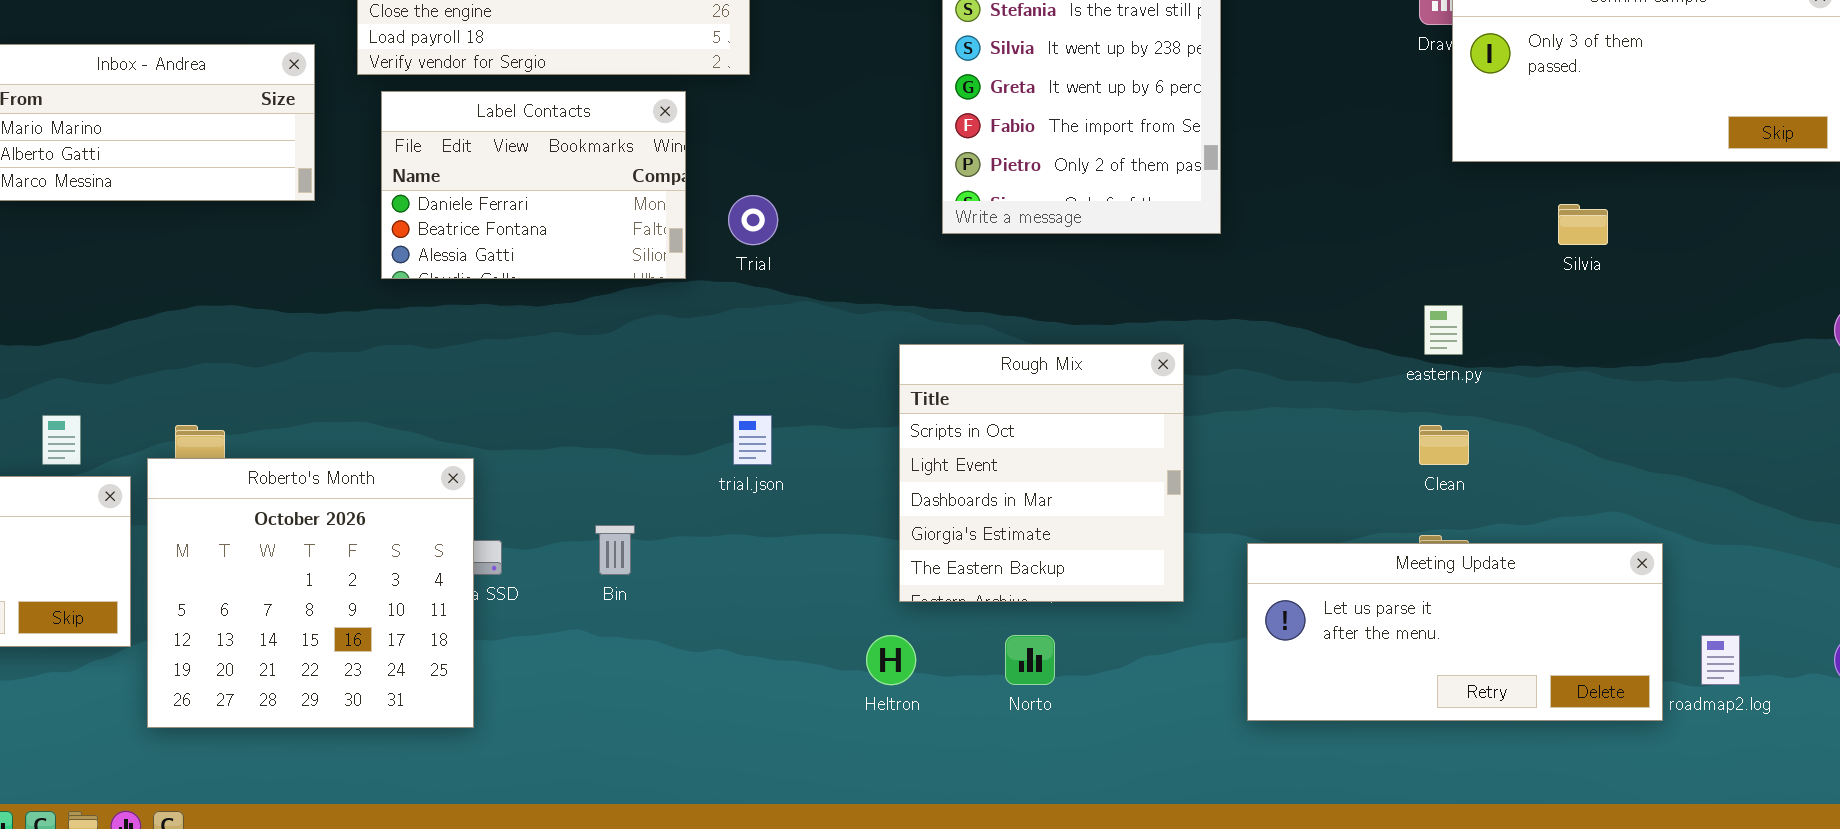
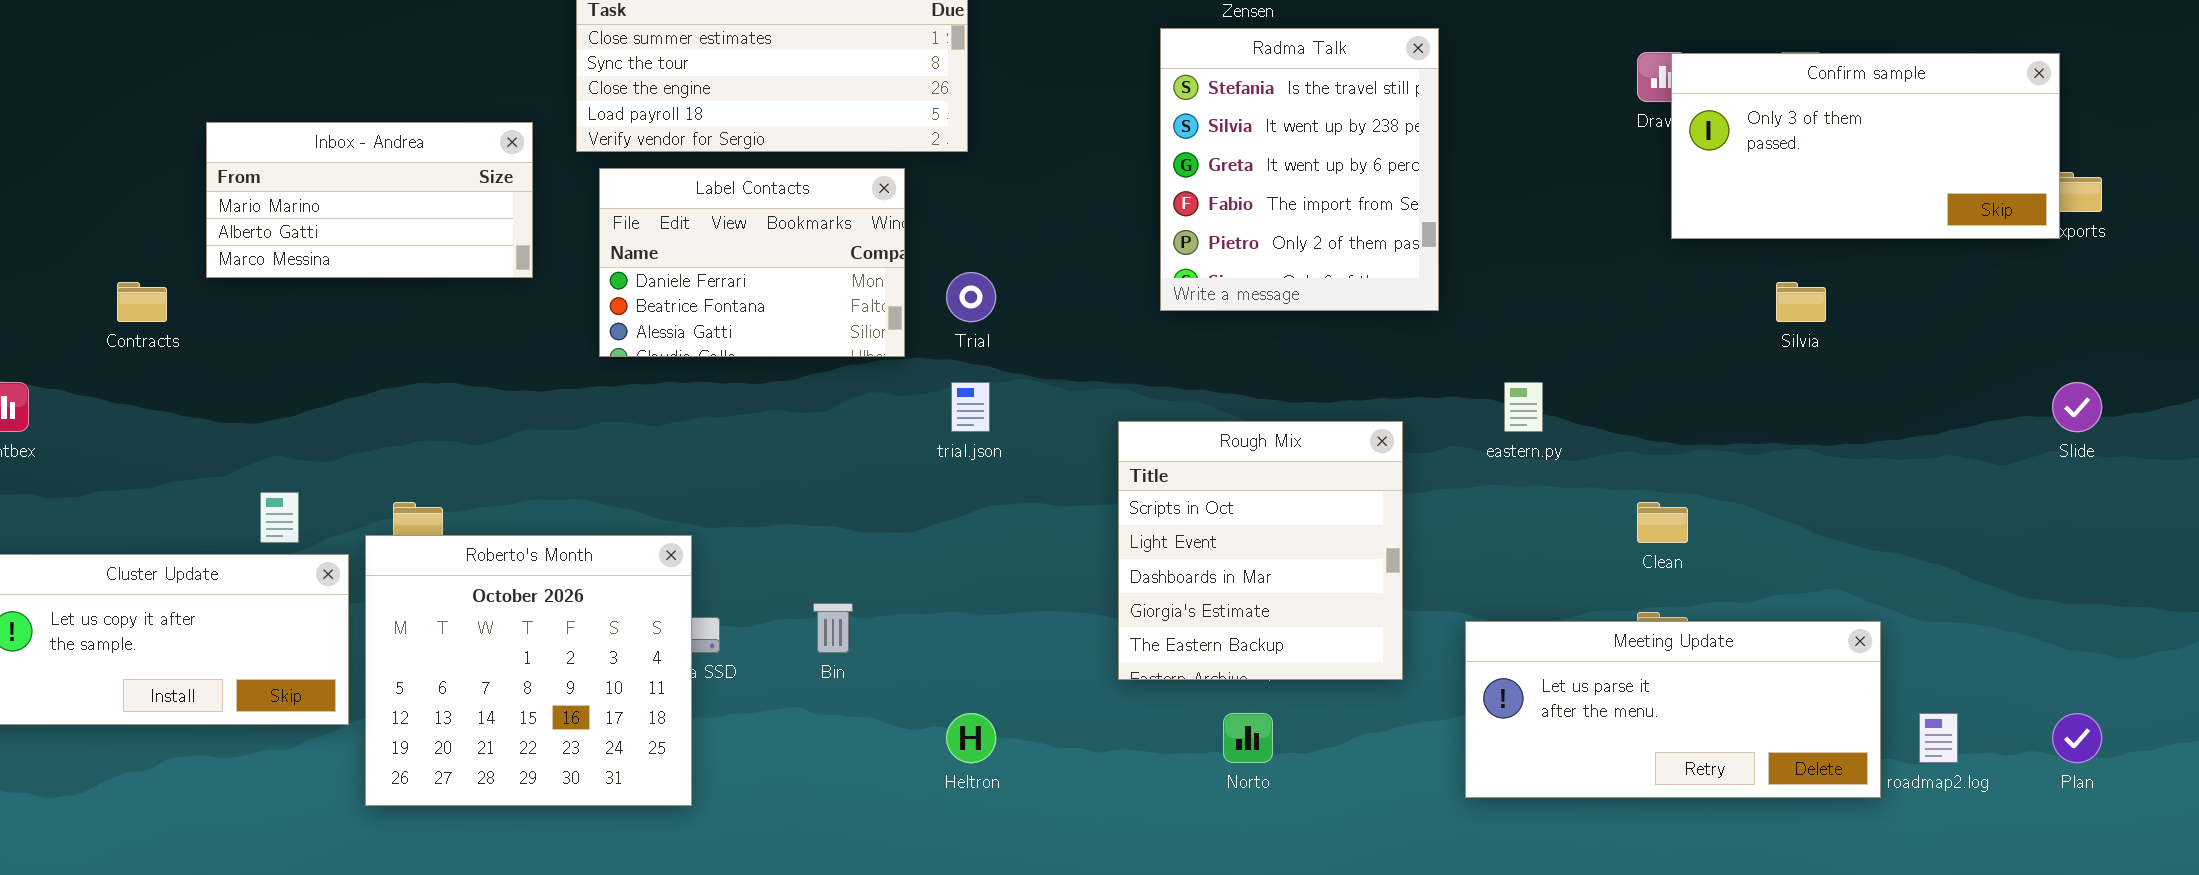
eastern.py: [1424,305,1463,355] -> [1504,382,1543,432], moved
trial.json: [733,415,772,465] -> [951,382,990,432], moved
Heltron: [866,635,916,685] -> [946,713,996,763], moved

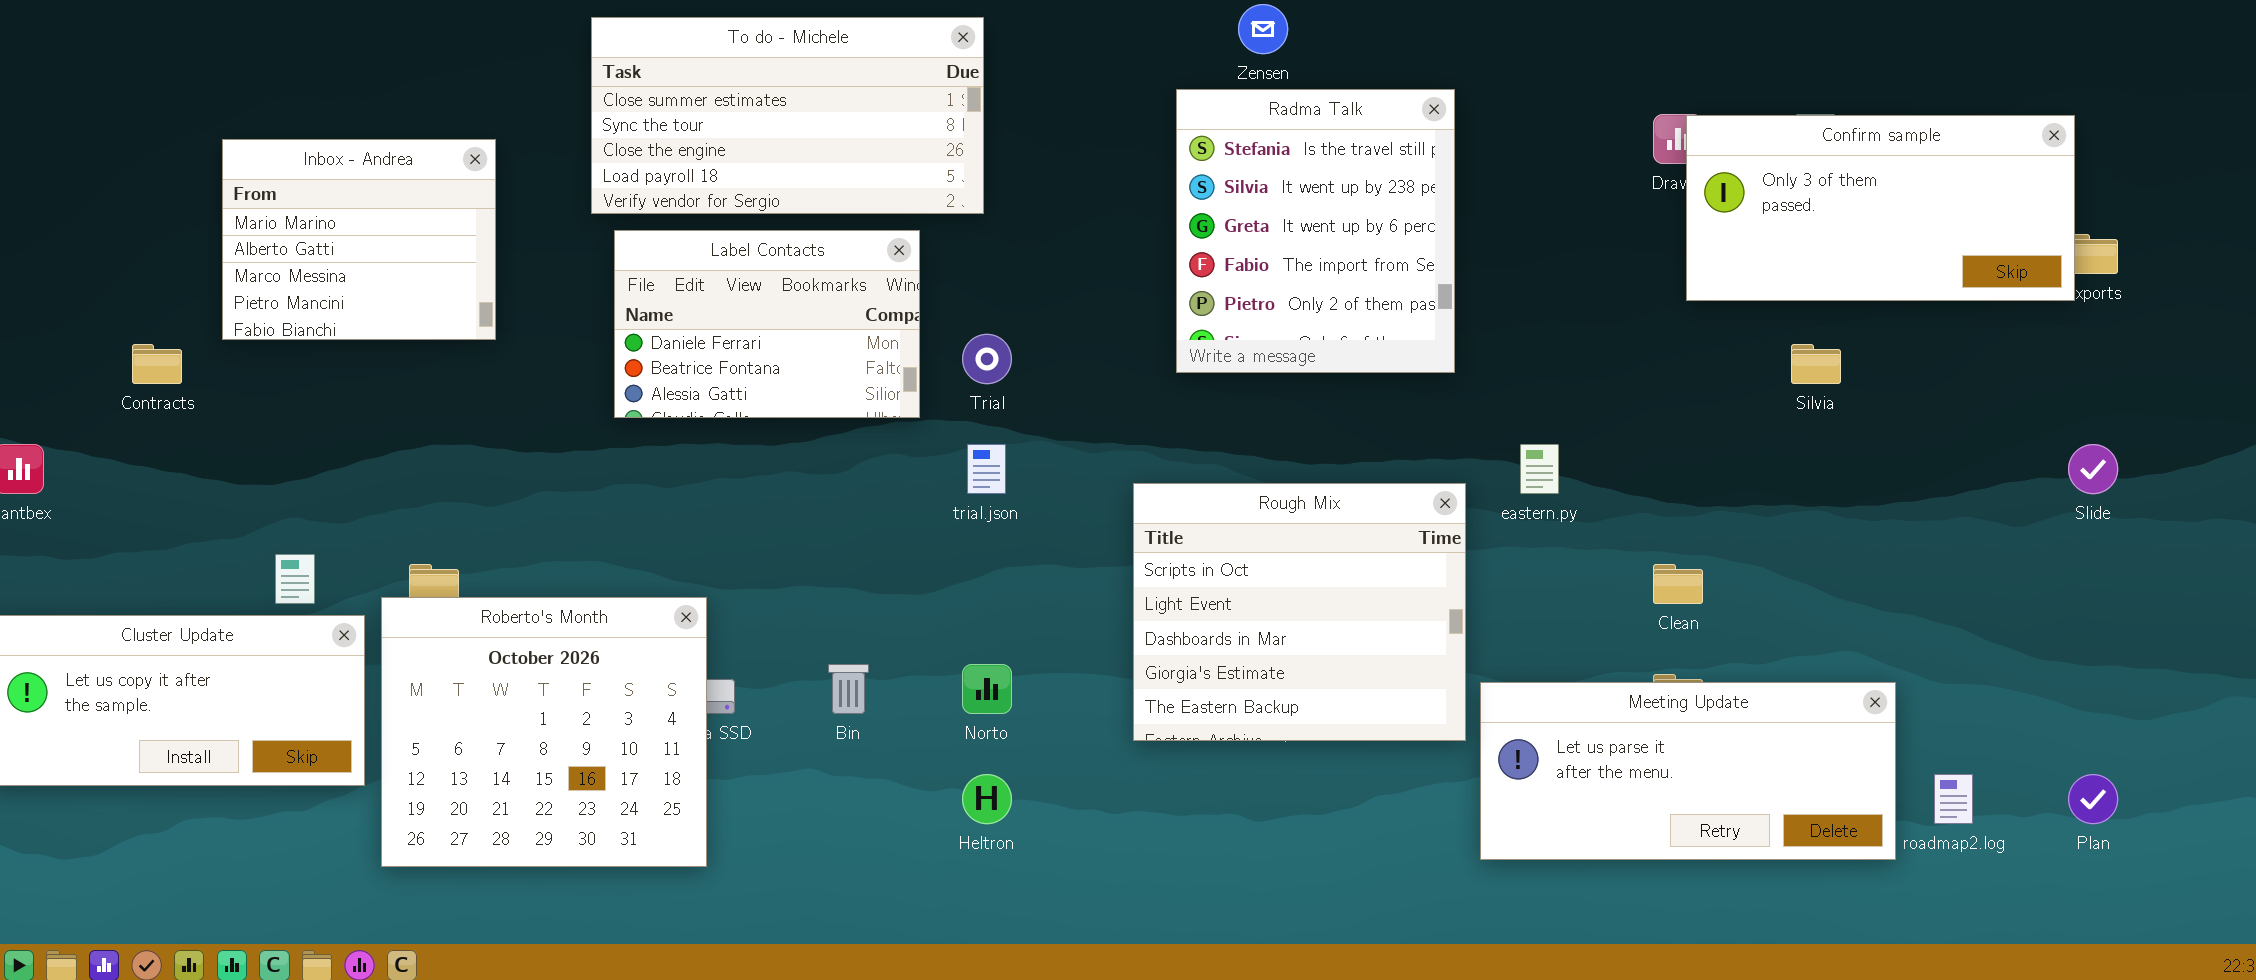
Inbox - Andrea: [206,122,533,278] -> [222,139,496,340], resized
Rough Mix: [1118,421,1403,680] -> [1133,483,1466,741], resized
Norto: [1223,713,1273,763] -> [962,664,1012,714], moved

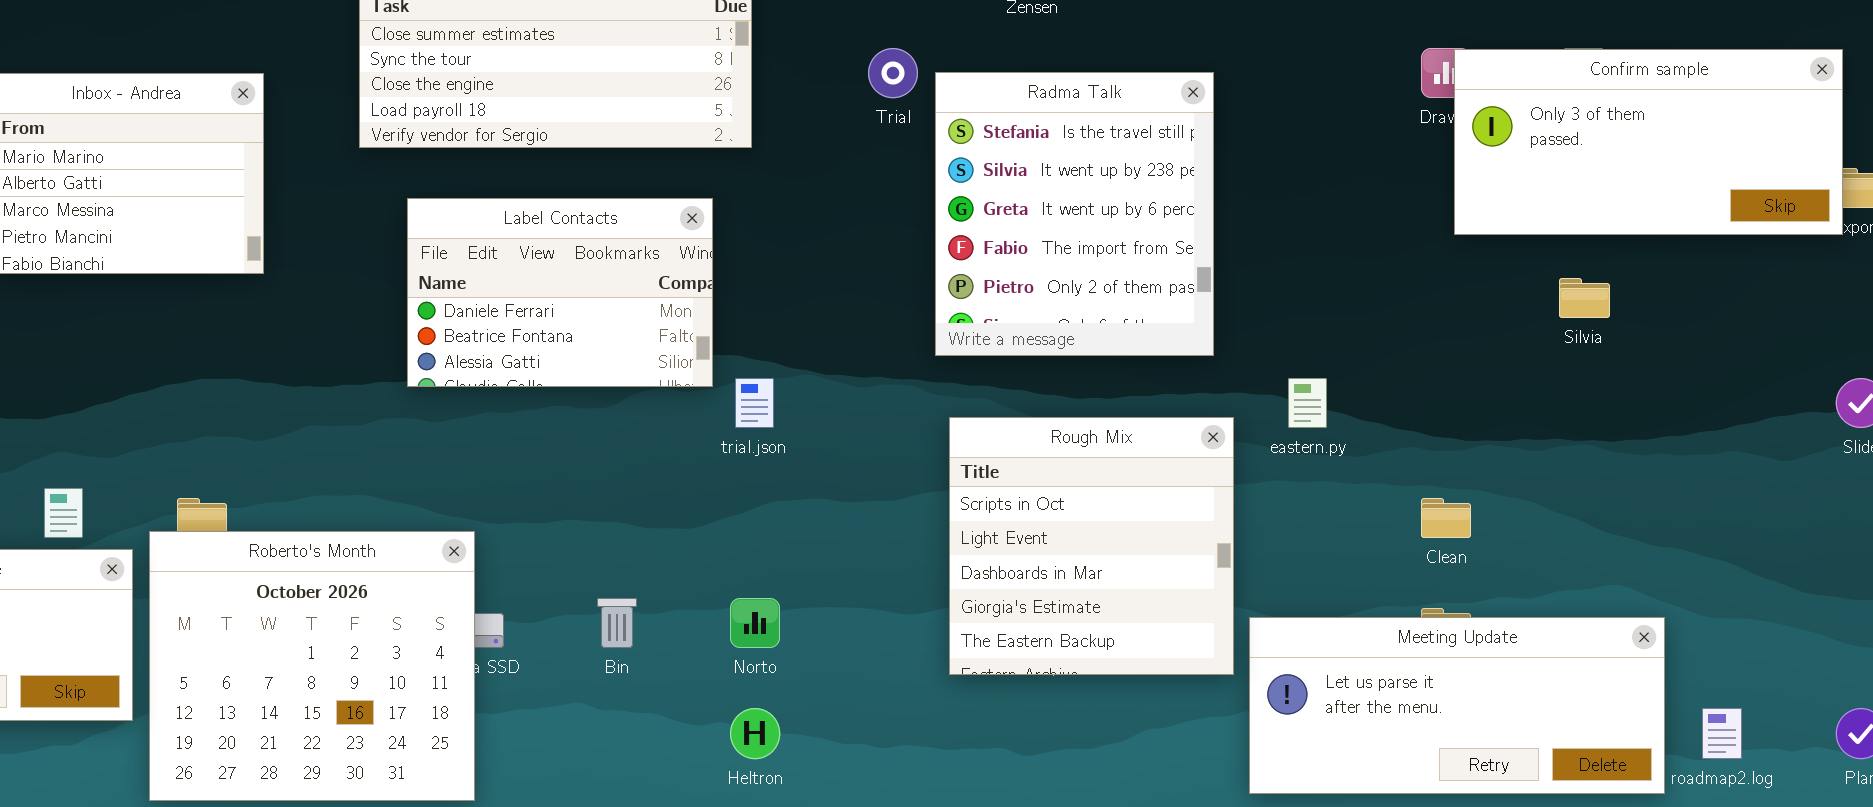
Radma Talk: [1176,89,1455,373] -> [935,72,1214,356], moved
Label Contacts: [614,230,920,418] -> [407,198,713,387], moved
Trial: [962,334,1012,384] -> [868,48,918,98], moved
Rough Mix: [1133,483,1466,741] -> [949,417,1234,675], resized

